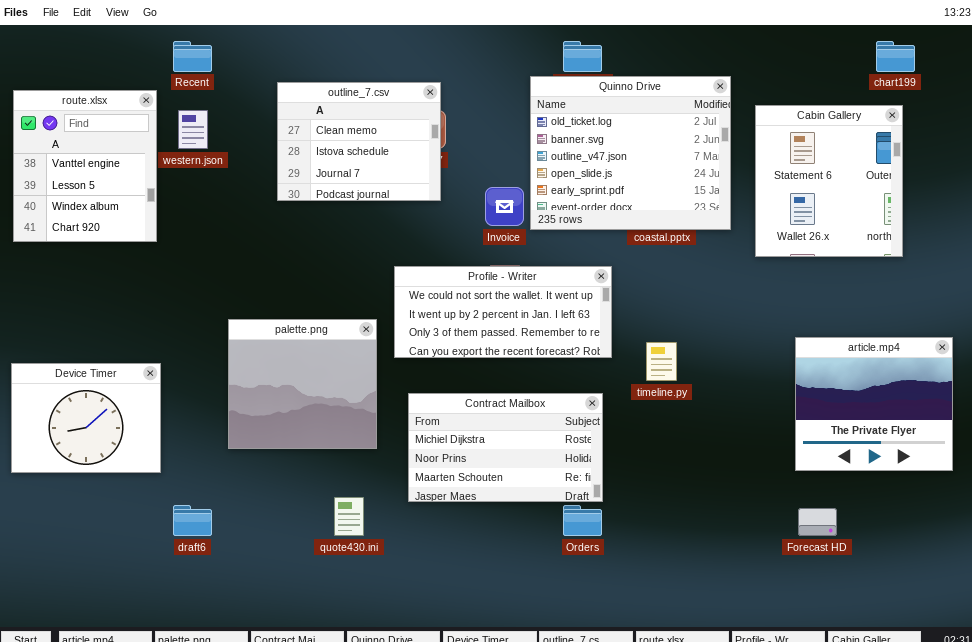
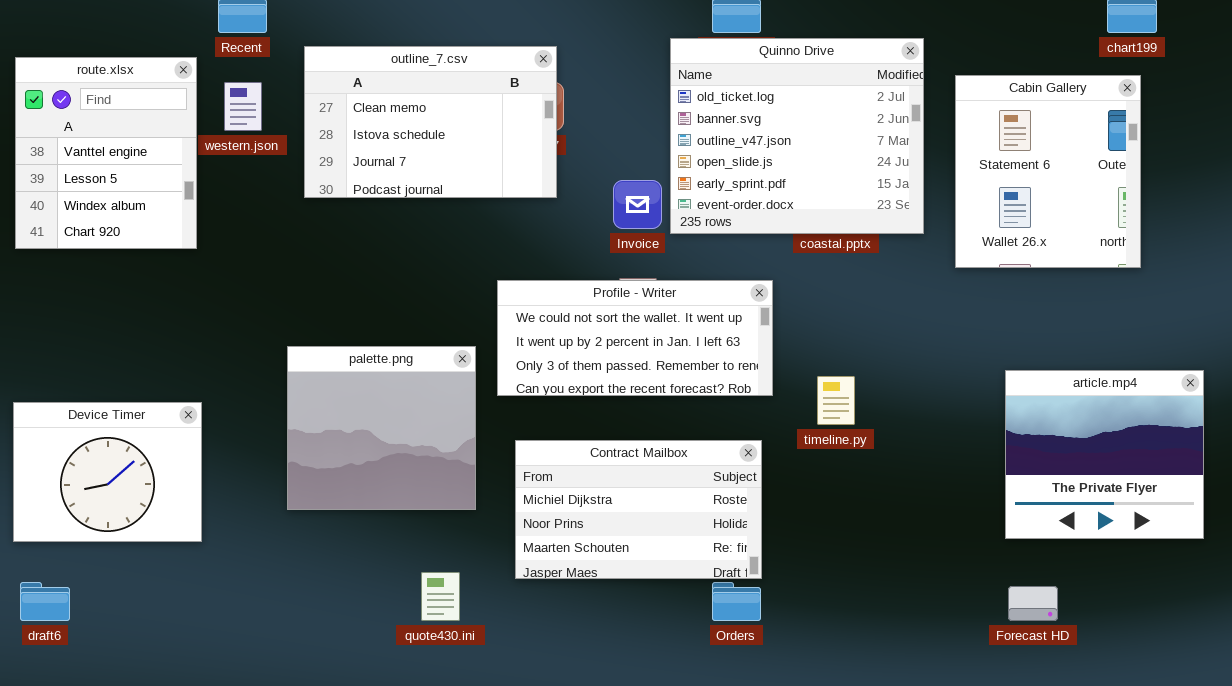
outline_7.csv: [277,82,441,201] -> [304,46,557,198], resized
draft6: [173,505,212,536] -> [20,582,70,621], moved

